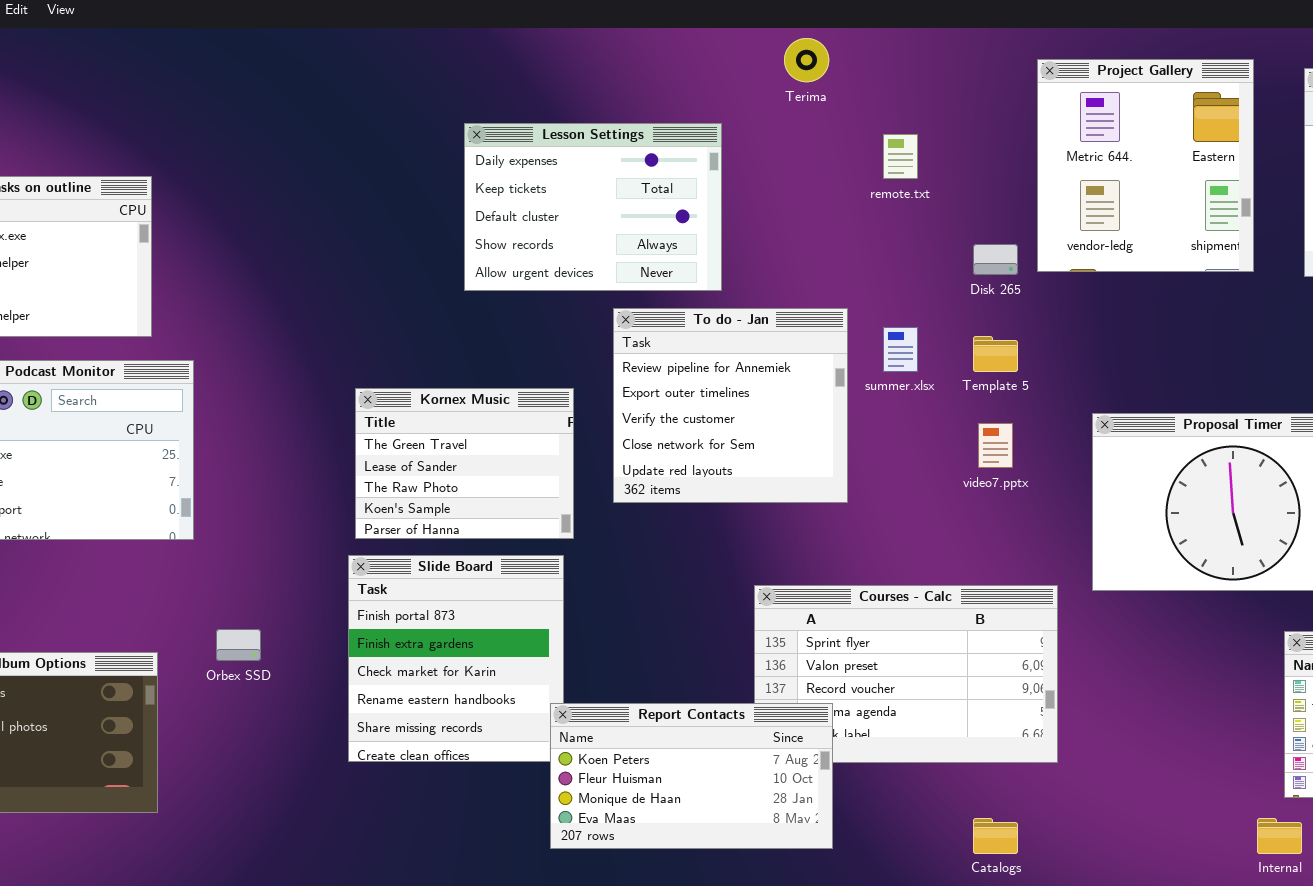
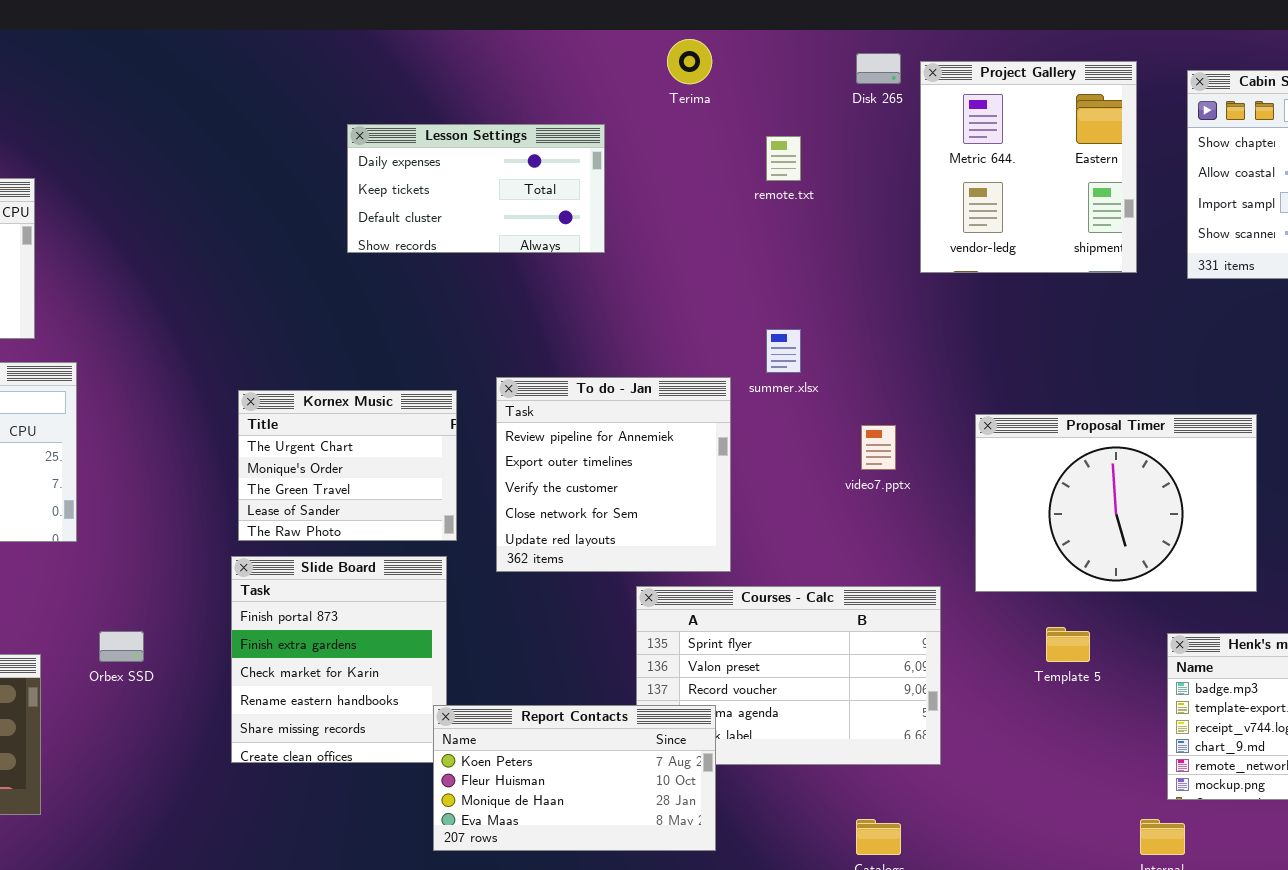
Lesson Settings: [464,123,722,291] -> [347,124,605,253], resized
Disk 265: [973,244,1018,275] -> [856,53,901,84], moved
To do - Jan: [613,308,848,503] -> [496,377,731,572], moved
Template 5: [973,336,1018,372] -> [1046,627,1090,662], moved
Kornex Music: [355,388,574,539] -> [238,390,457,541], scrolled up 2 rows

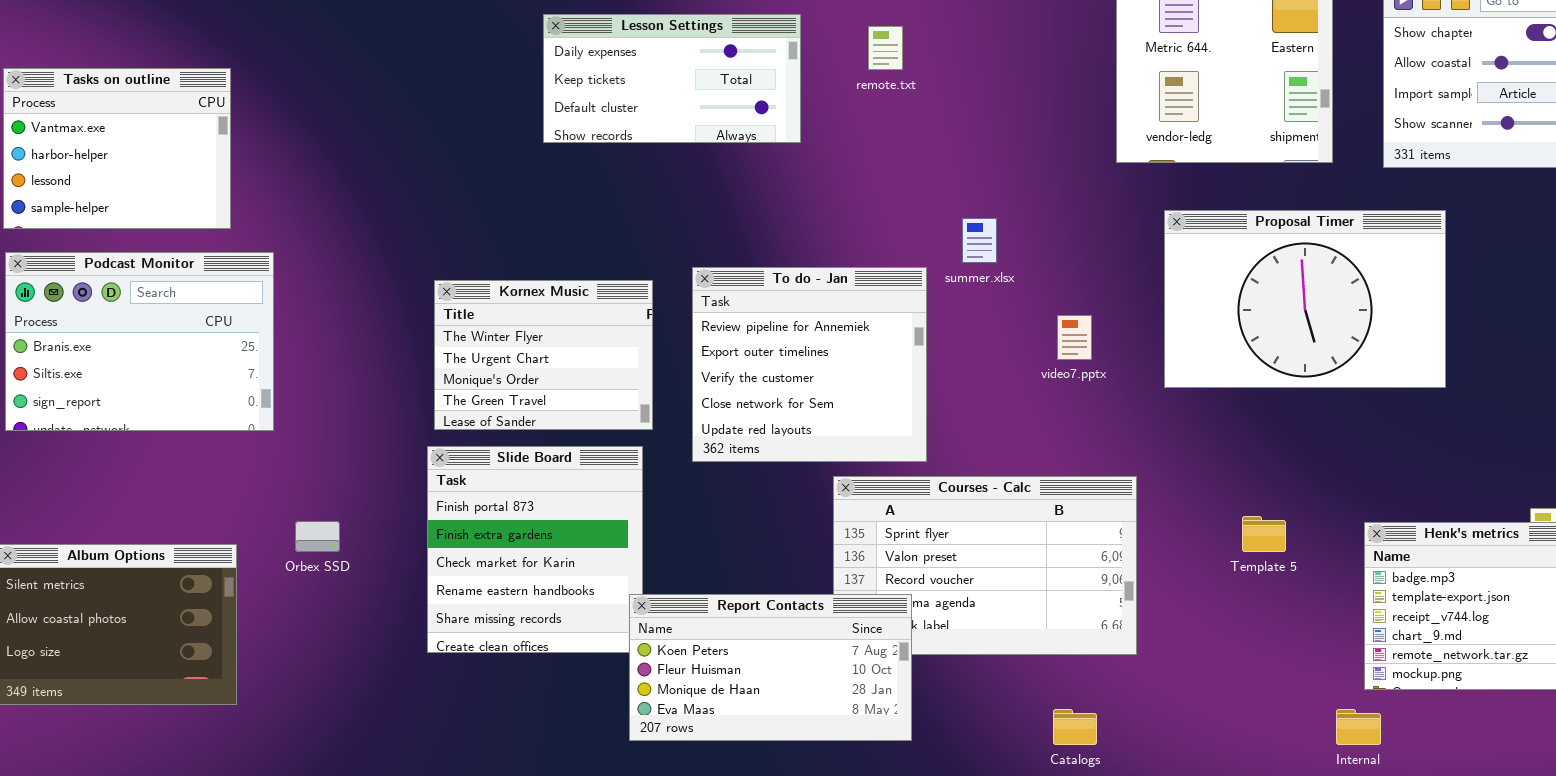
remote.txt: [766,136,801,181] -> [868,26,903,70], moved
Kornex Music: [238,390,457,541] -> [434,280,653,430], scrolled up 1 row
Proposal Timer: [975,414,1257,592] -> [1164,210,1446,388], moved

